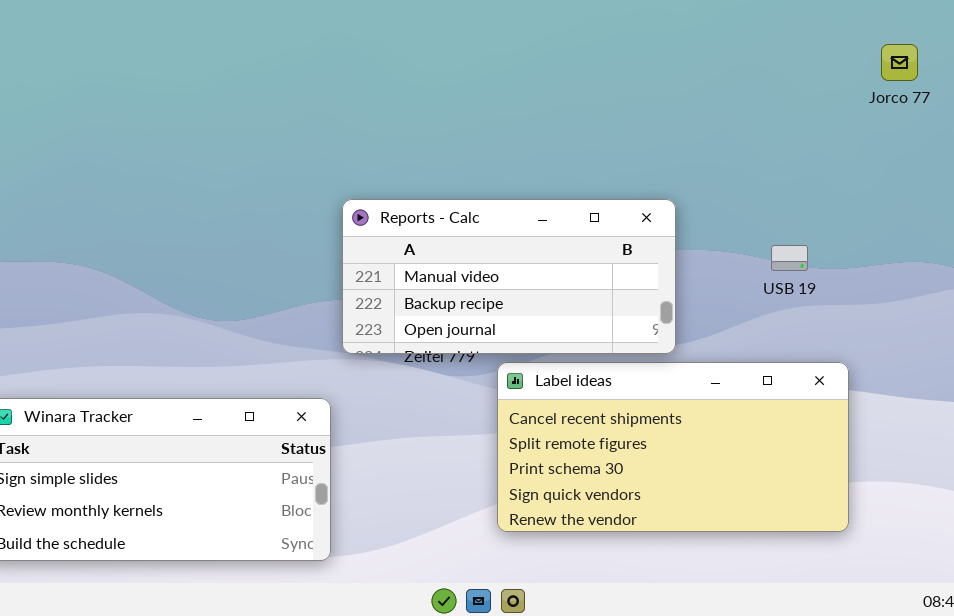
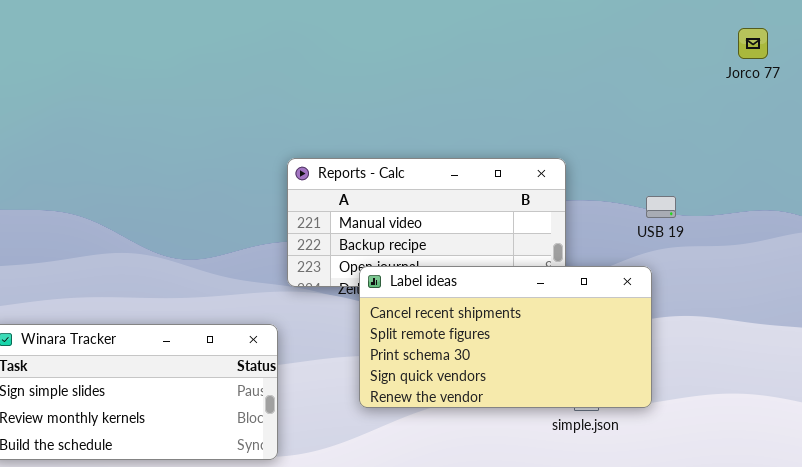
Label ideas: [497,362,849,532] -> [359,266,652,408], moved

